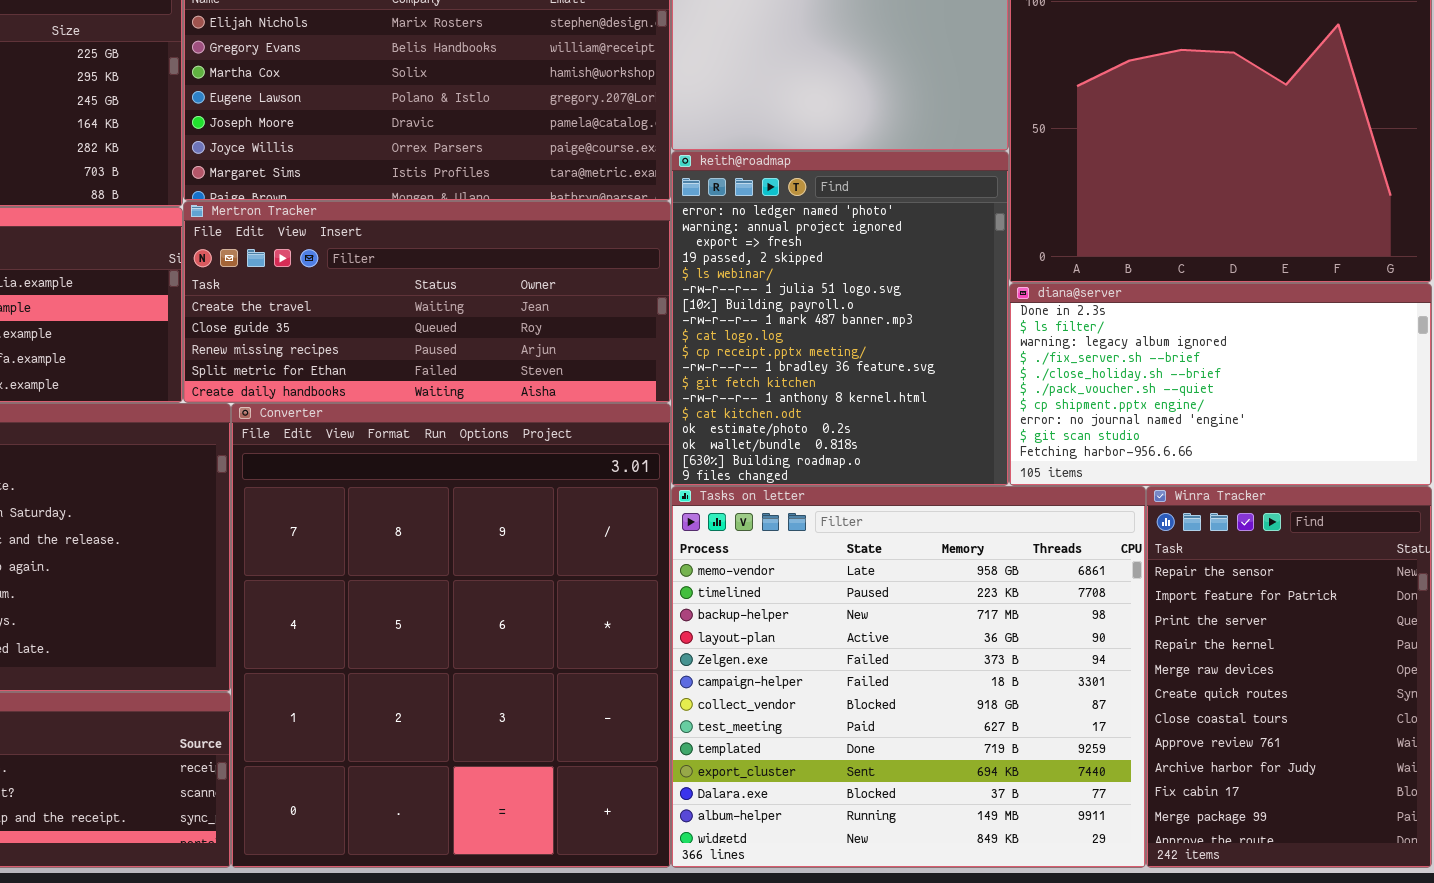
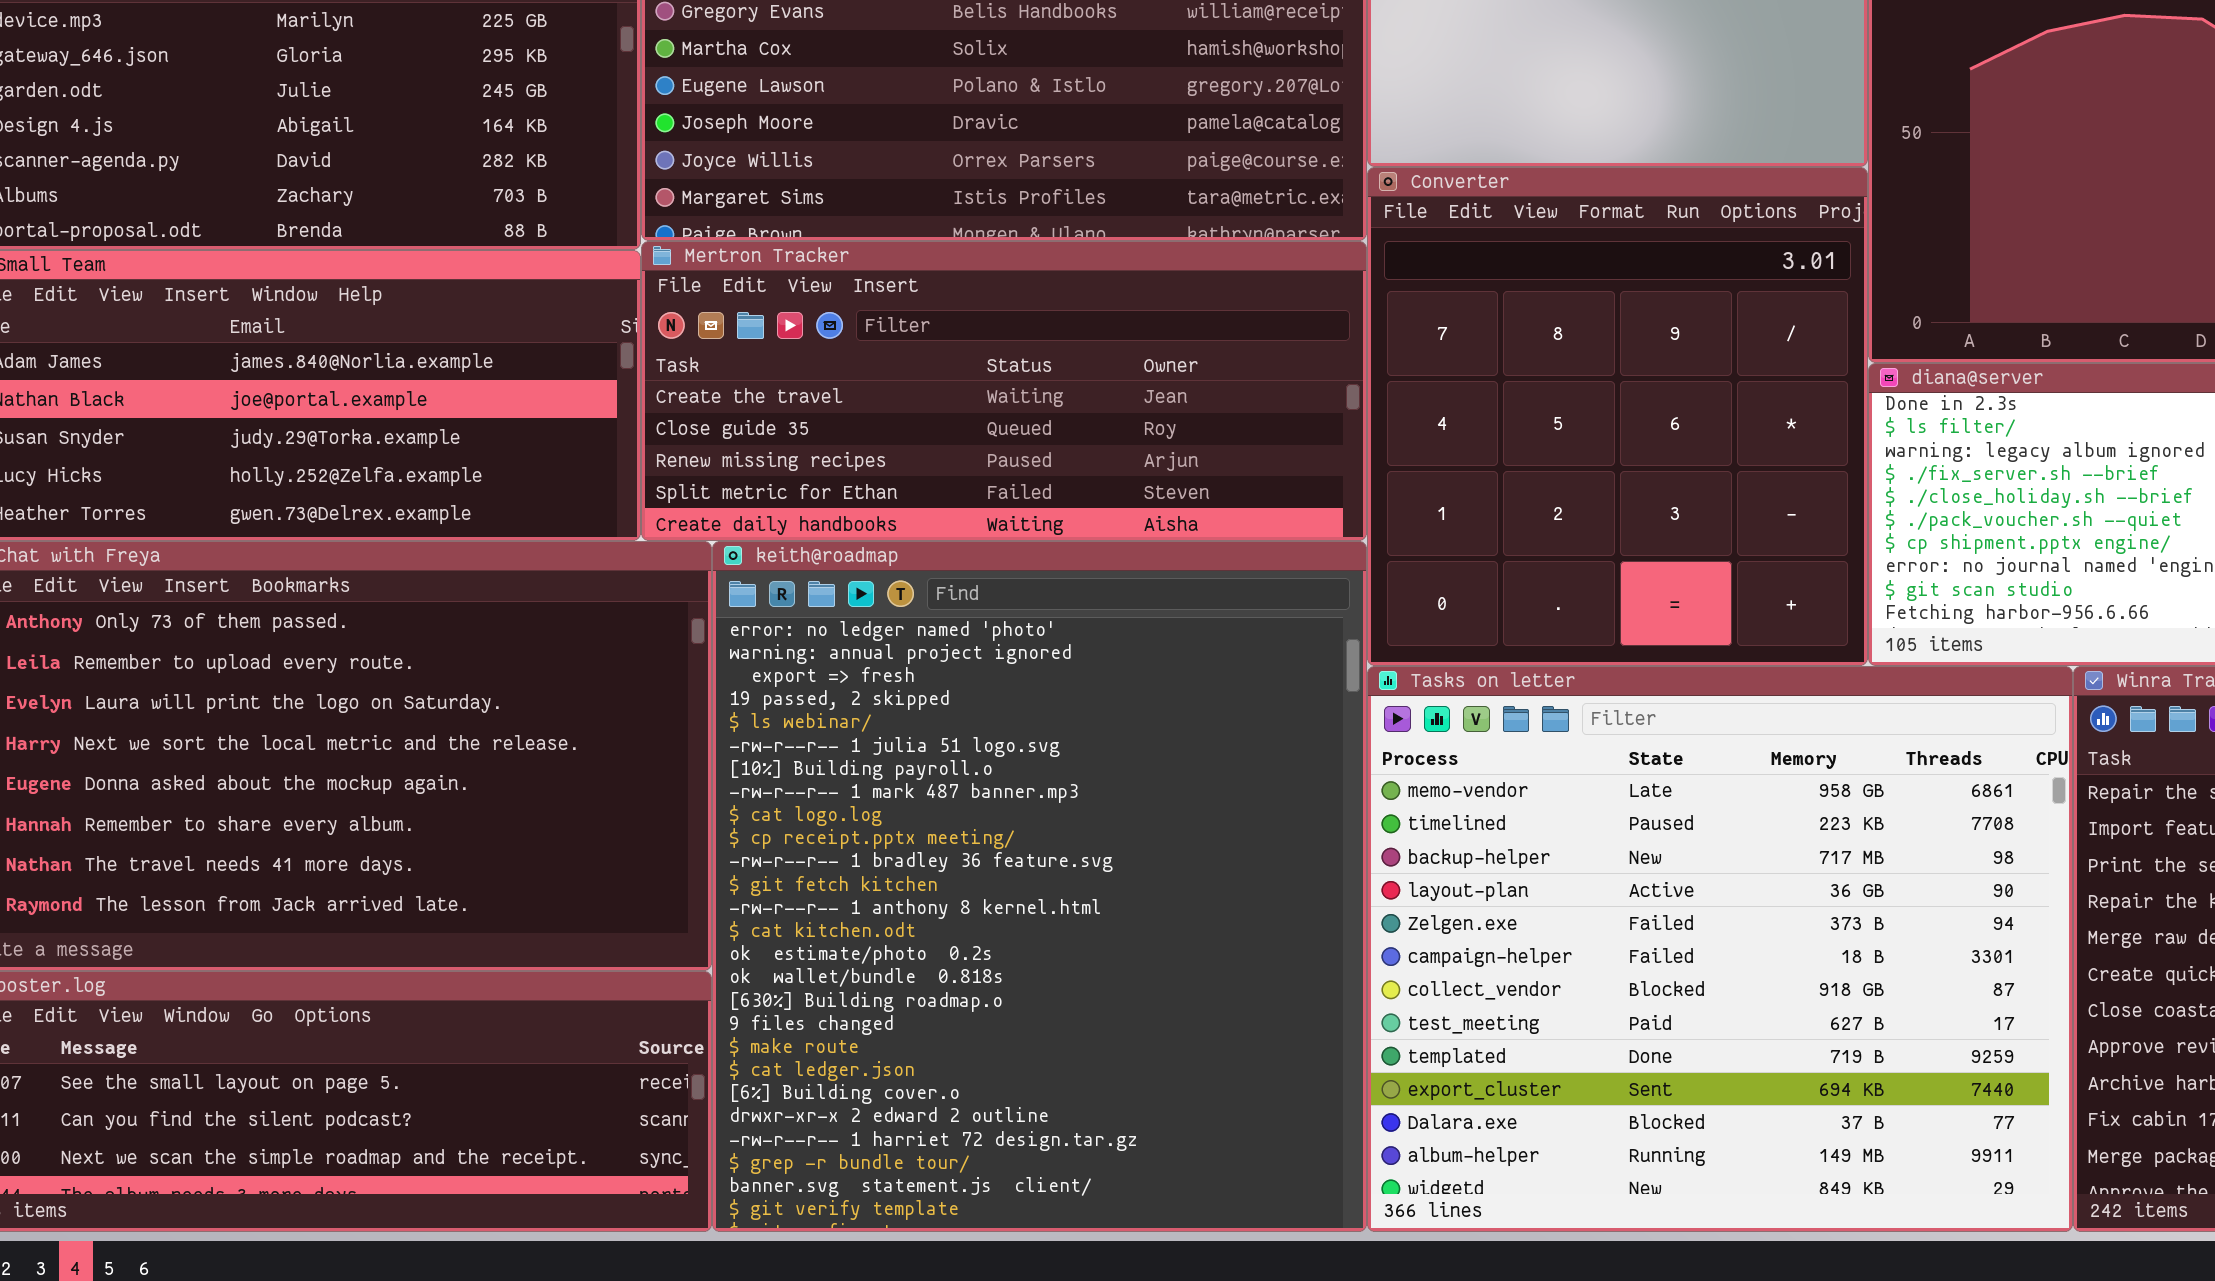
keith@roadmap: [671,151,1009,486] -> [712,541,1367,1232], moved, resized
Converter: [231,403,671,868] -> [1367,167,1868,666], moved, resized

